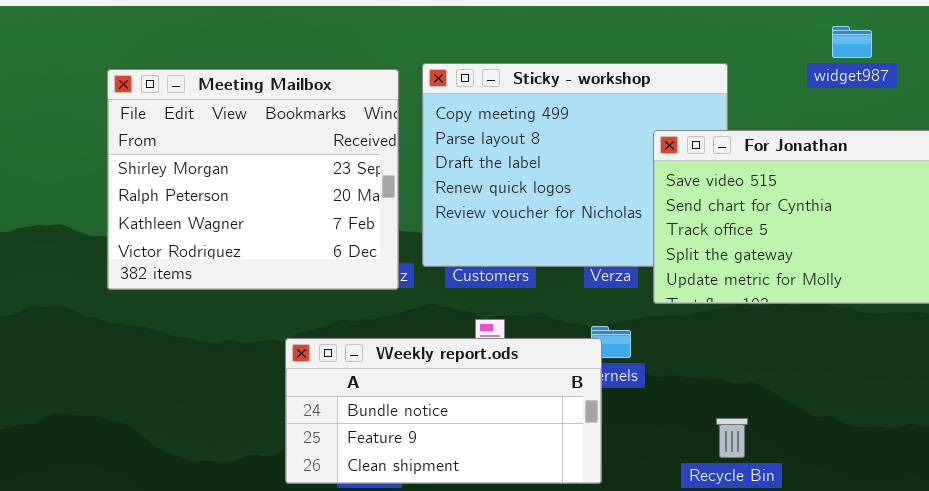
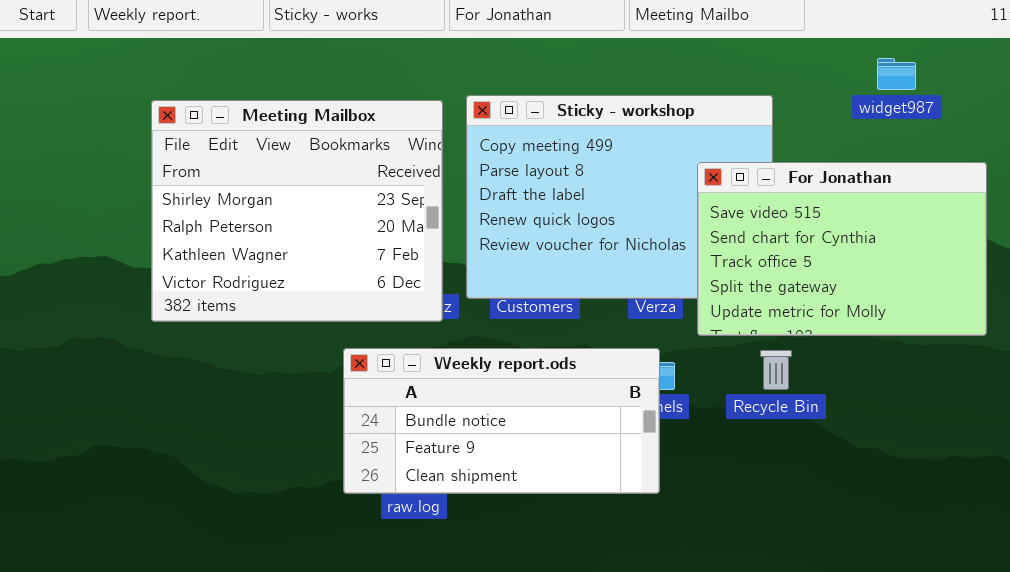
Weekly report.ods: [285,338,602,484] -> [343,348,660,494], moved
Recycle Bin: [716,418,748,458] -> [760,350,792,390], moved

